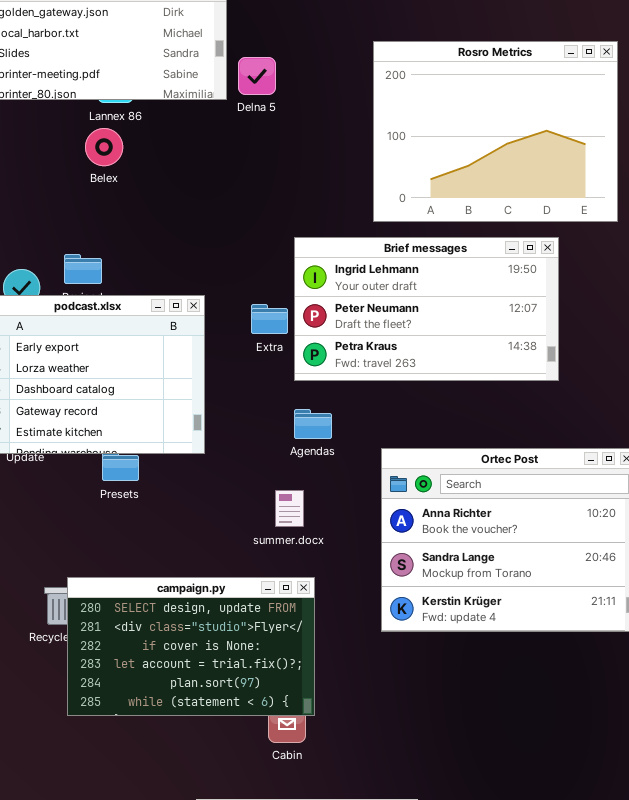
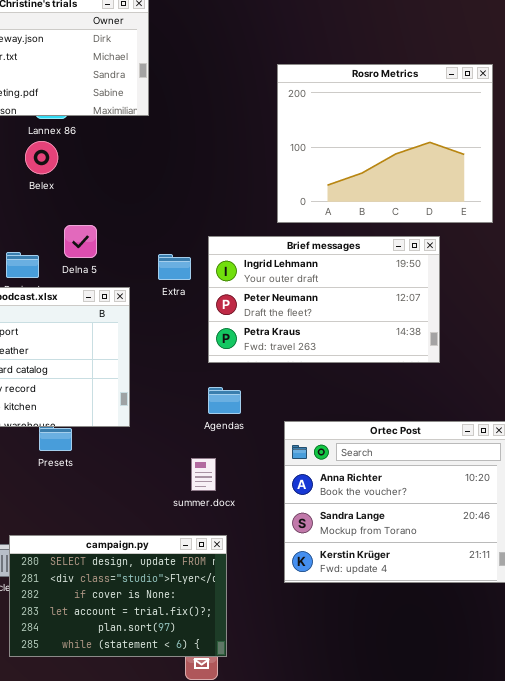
Delna 5: [238,57,276,95] -> [64,225,97,258], moved
Extra: [251,304,288,334] -> [158,254,191,280], moved

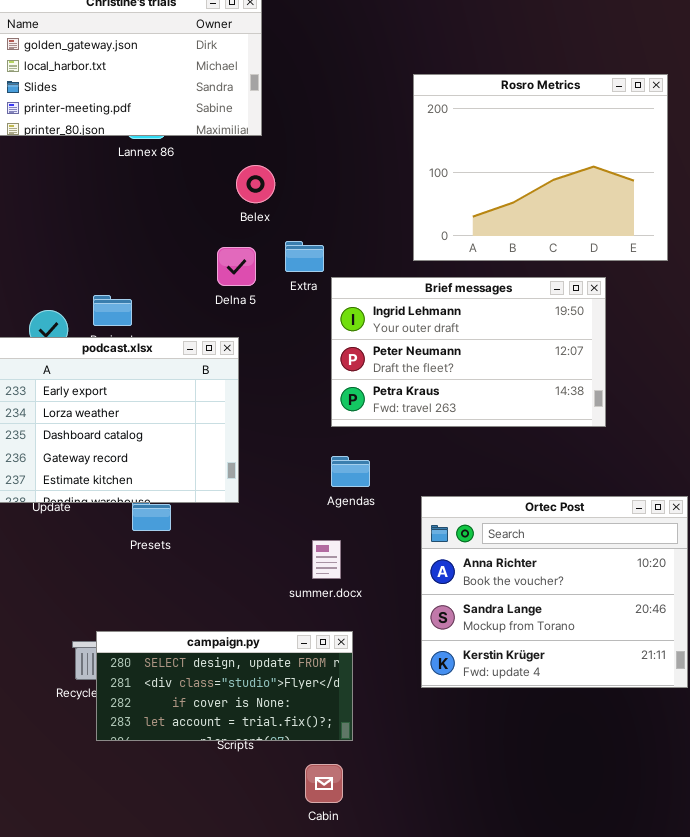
Belex: [25,141,58,174] -> [236,165,275,203], moved
Delna 5: [64,225,97,258] -> [217,247,256,286], moved
Extra: [158,254,191,280] -> [285,241,324,272], moved
campaign.py: [9,535,227,657] -> [96,631,353,741], resized

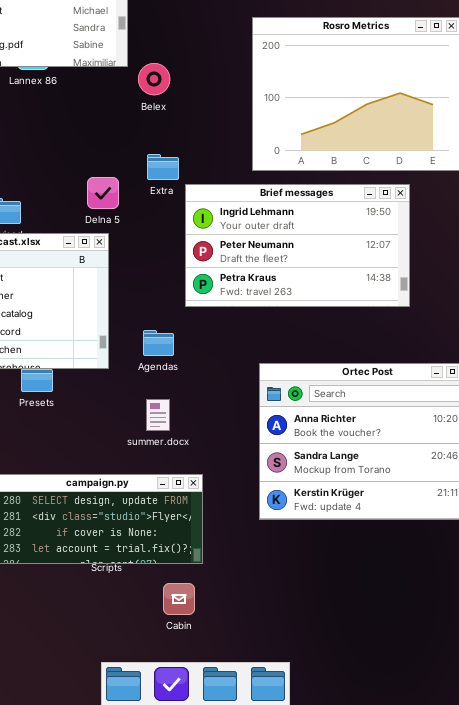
Belex: [236,165,275,203] -> [138,63,170,95], moved
Delna 5: [217,247,256,286] -> [87,177,119,209], moved
Agendas: [331,456,370,487] -> [143,330,174,356], moved
summer.docx: [312,540,341,579] -> [146,399,170,431], moved

